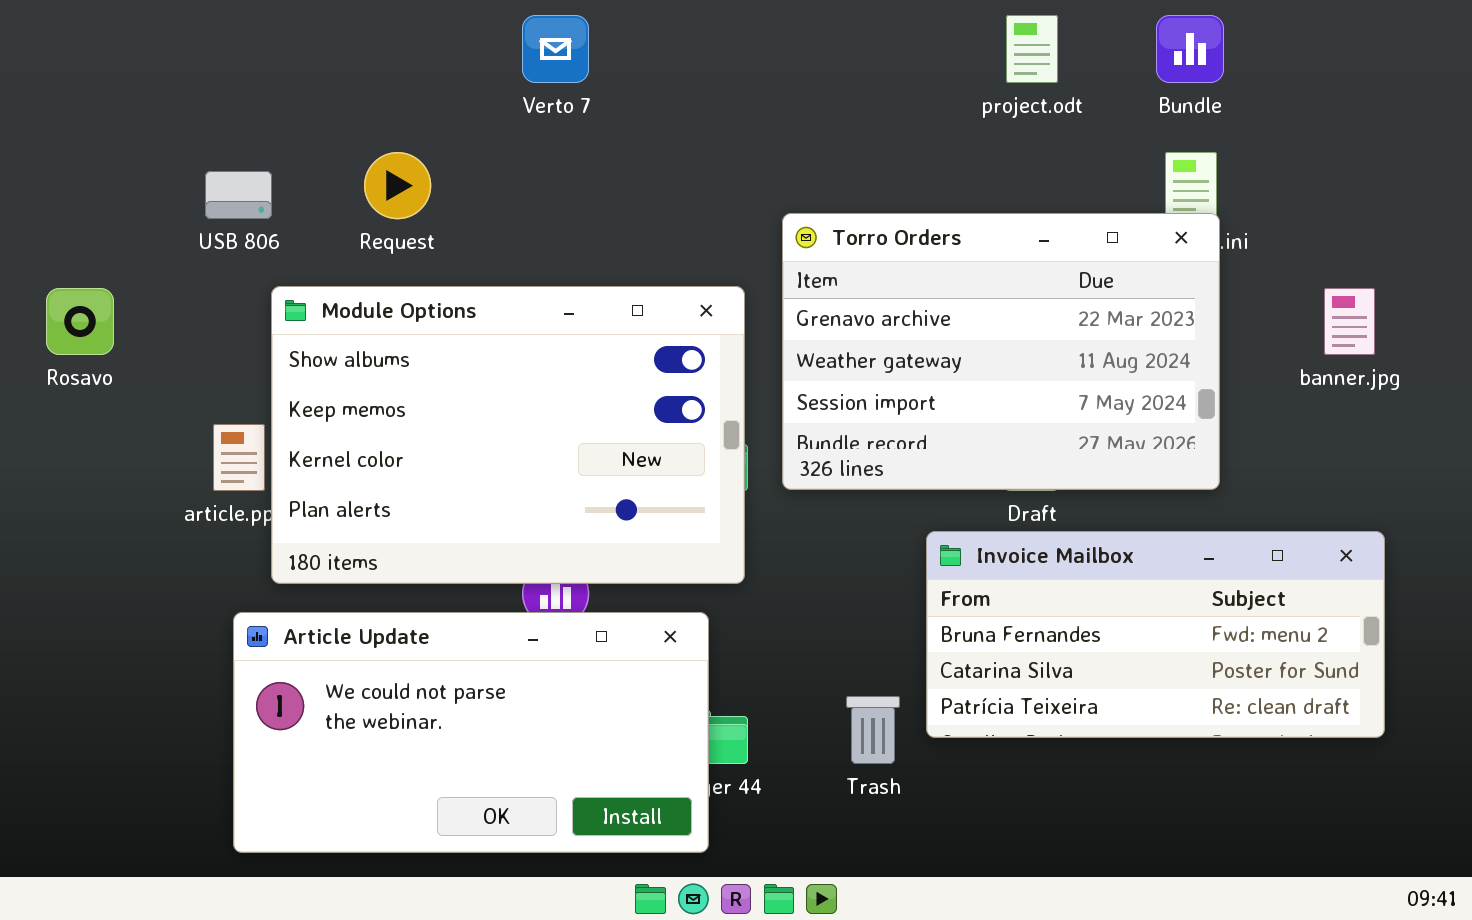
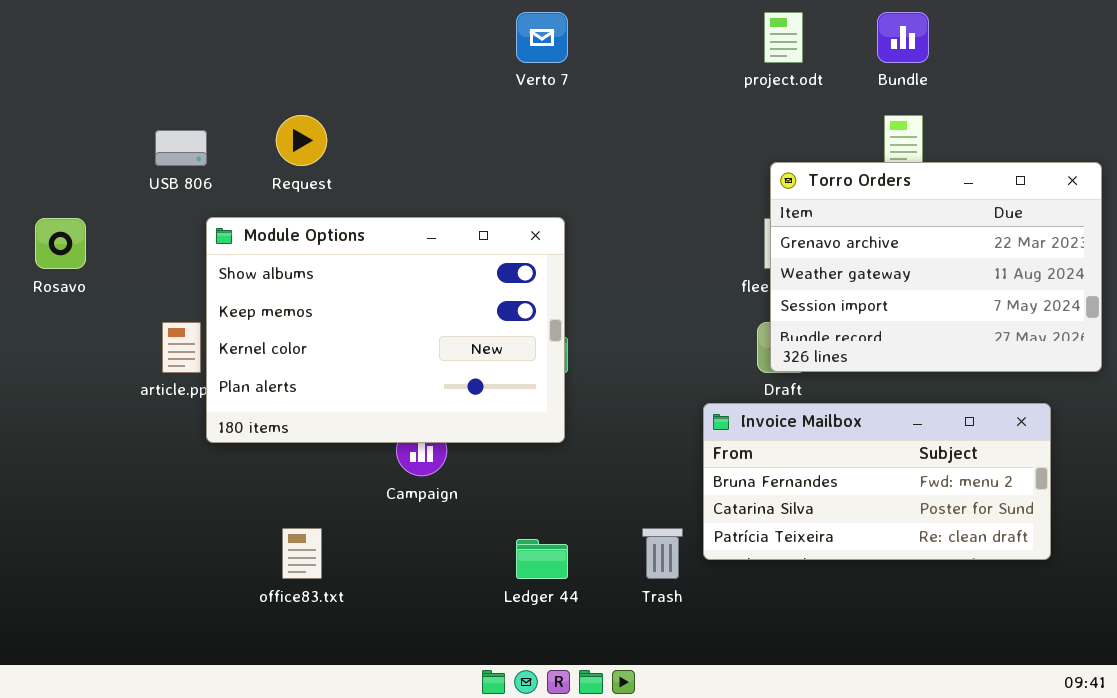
Verto 7: [522,15,589,83] -> [516,12,568,63], moved
Torro Orders: [782,213,1220,490] -> [770,162,1102,372], moved
Article Update: [233,612,709,853] -> none, closed

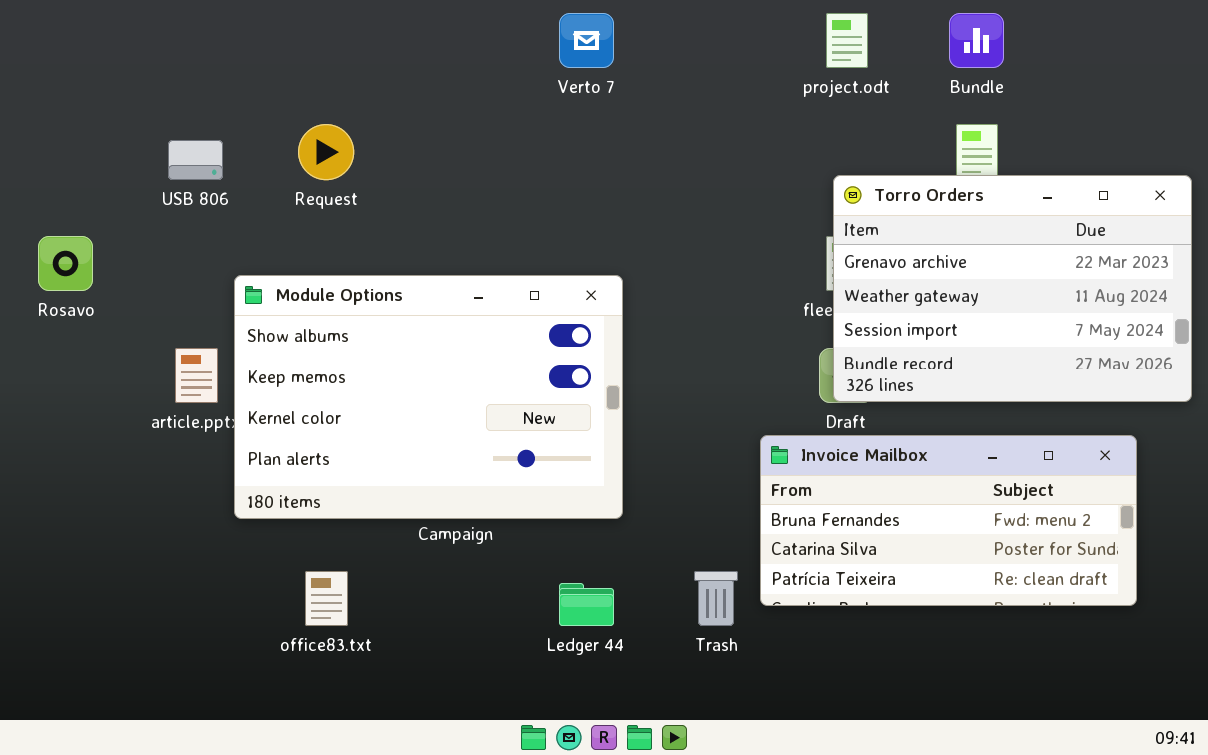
Module Options: [206,217,565,443] -> [234,275,623,519], moved

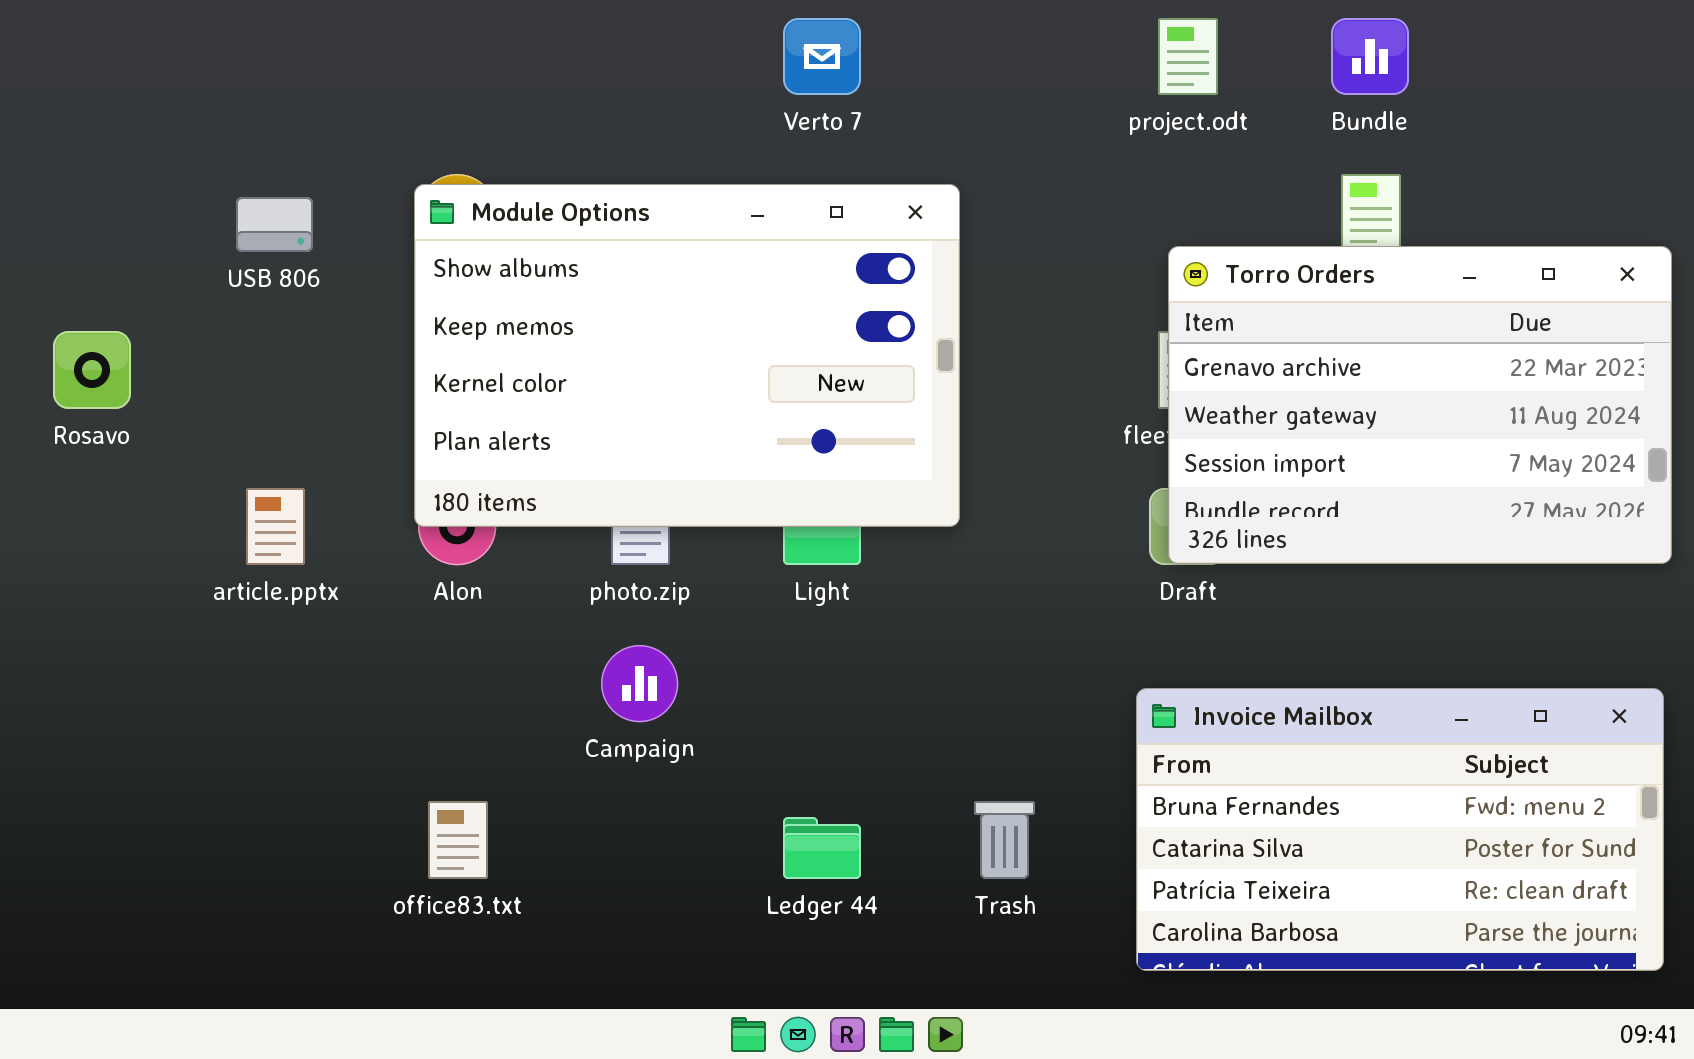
Module Options: [234,275,623,519] -> [414,184,960,527], moved
Invoice Mailbox: [760,435,1137,606] -> [1136,688,1664,971], moved, resized

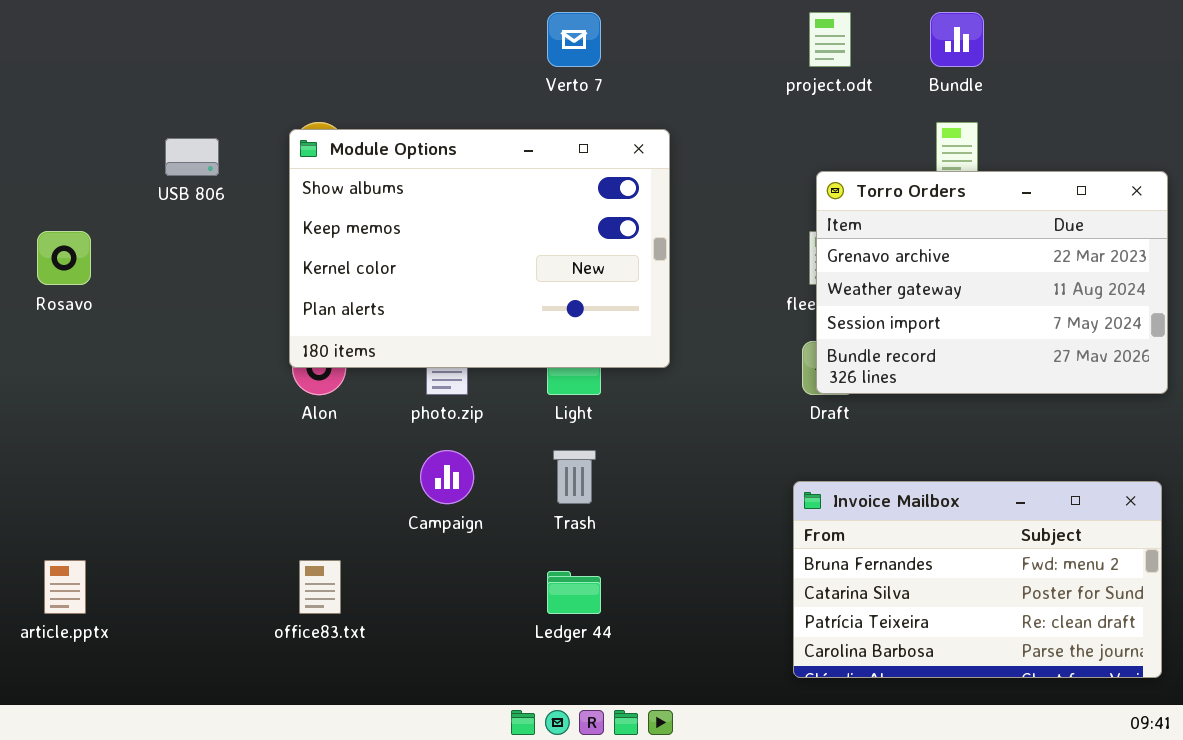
article.pptx: [246,488,305,565] -> [44,560,86,614], moved
Trash: [974,801,1035,879] -> [553,450,596,504], moved

